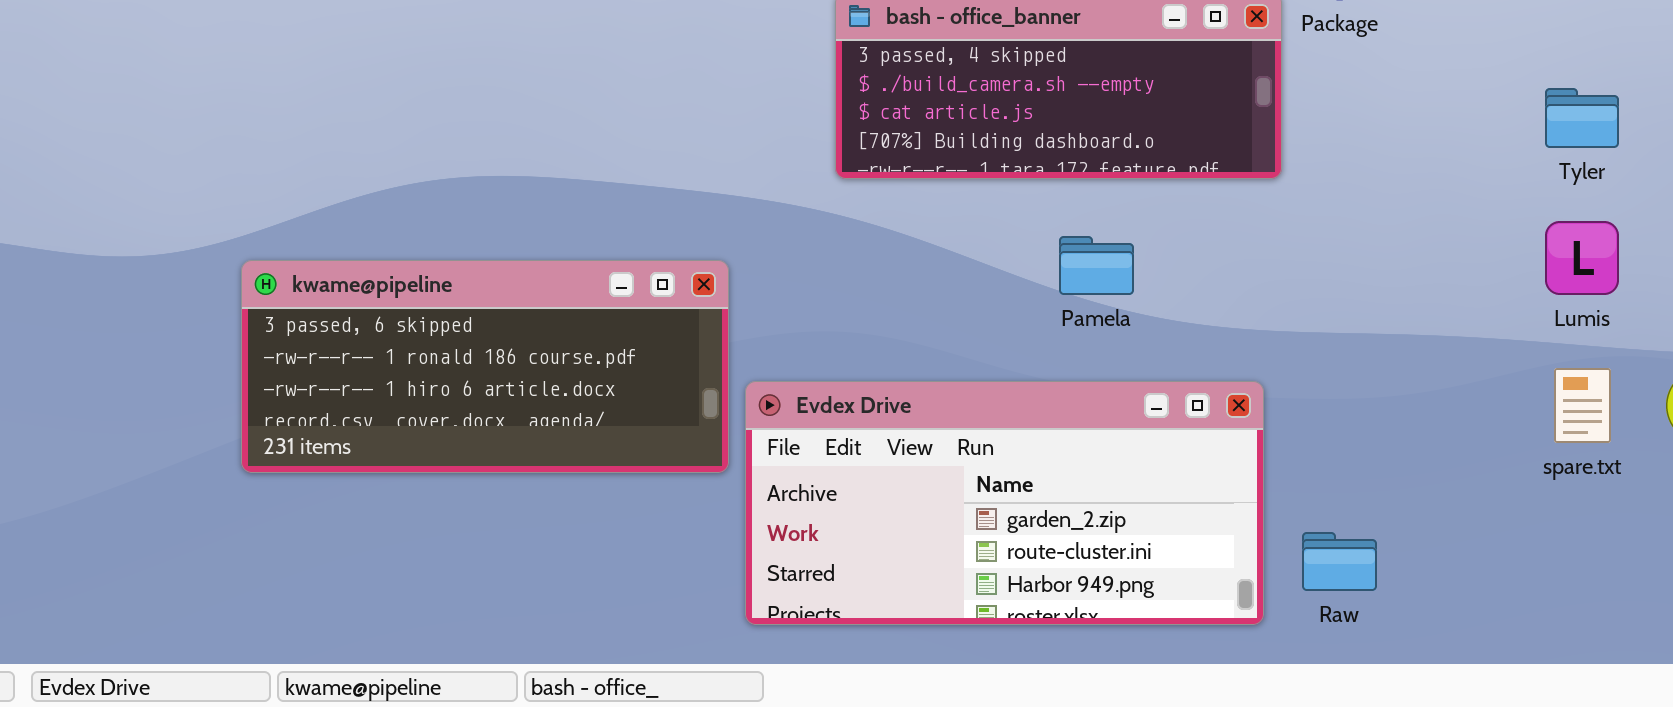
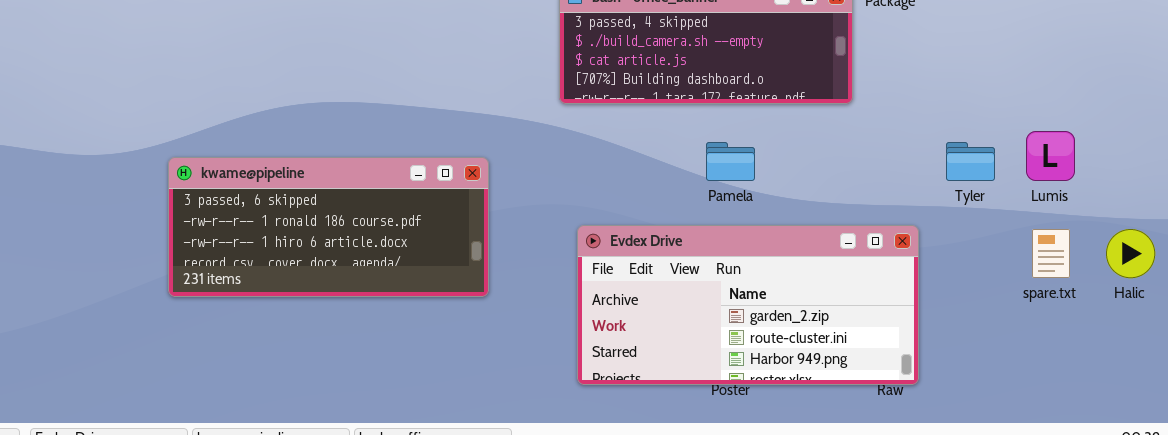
Tyler: [1545,88,1619,148] -> [946,142,995,181], moved
Evdex Drive: [745,381,1264,625] -> [577,225,919,385], moved

